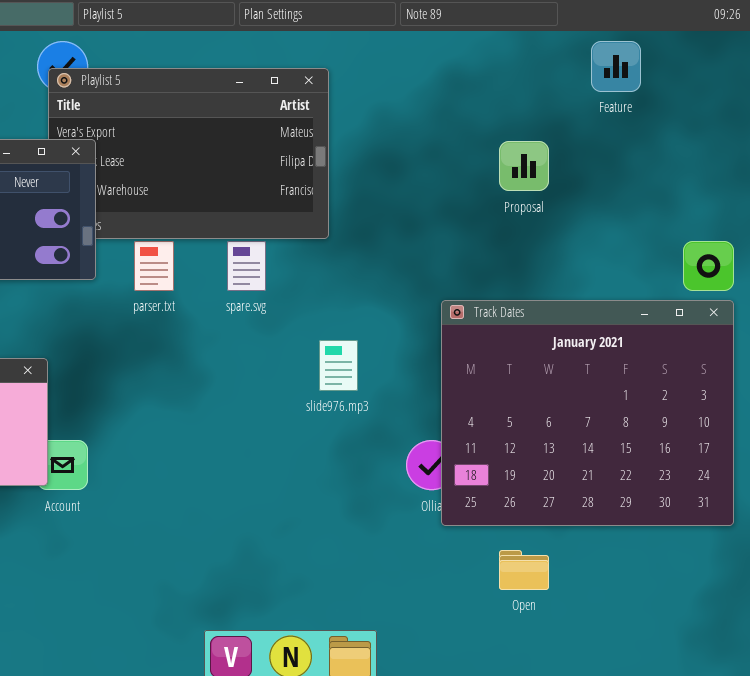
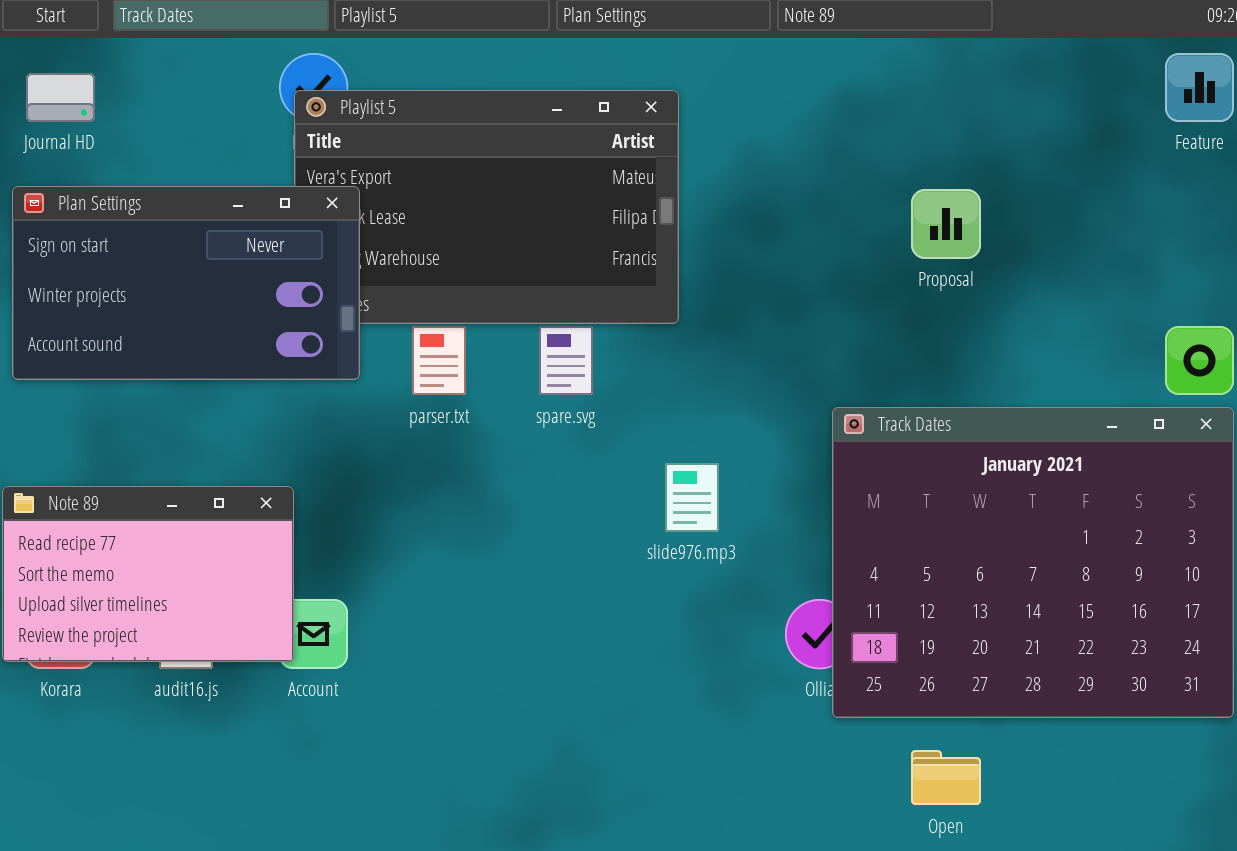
Feature: [591,41,641,92] -> [1165,53,1234,122], moved

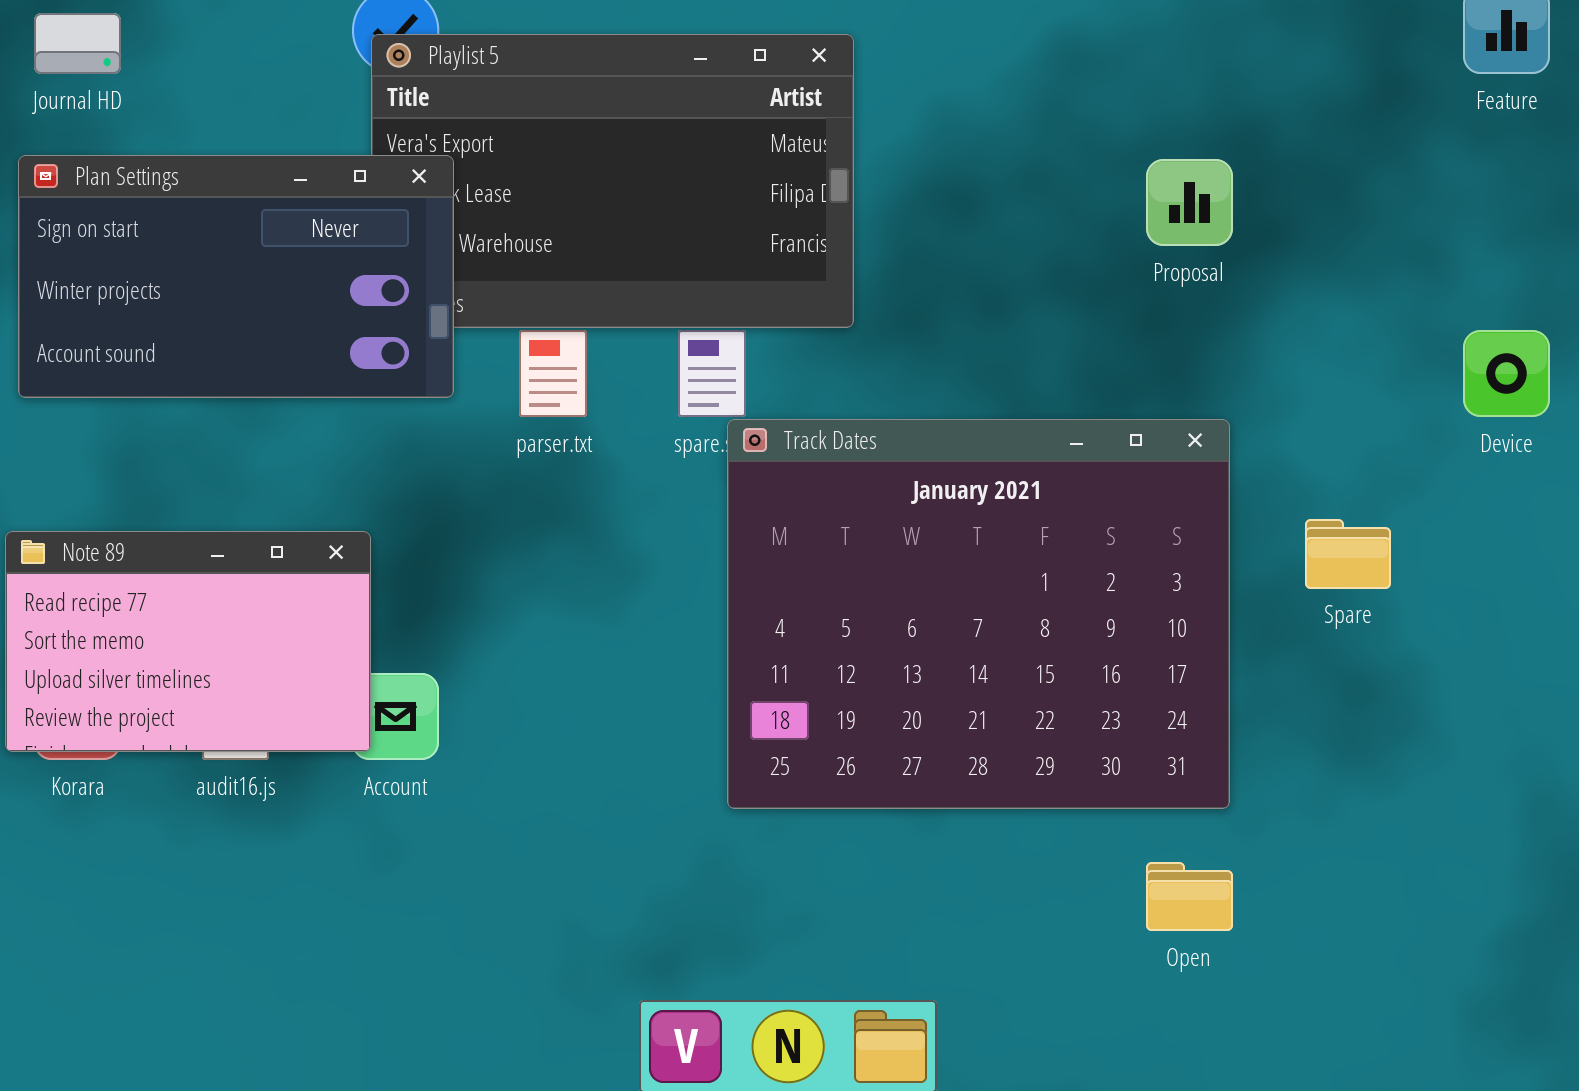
Track Dates: [832,407,1234,718] -> [727,419,1230,809], moved

